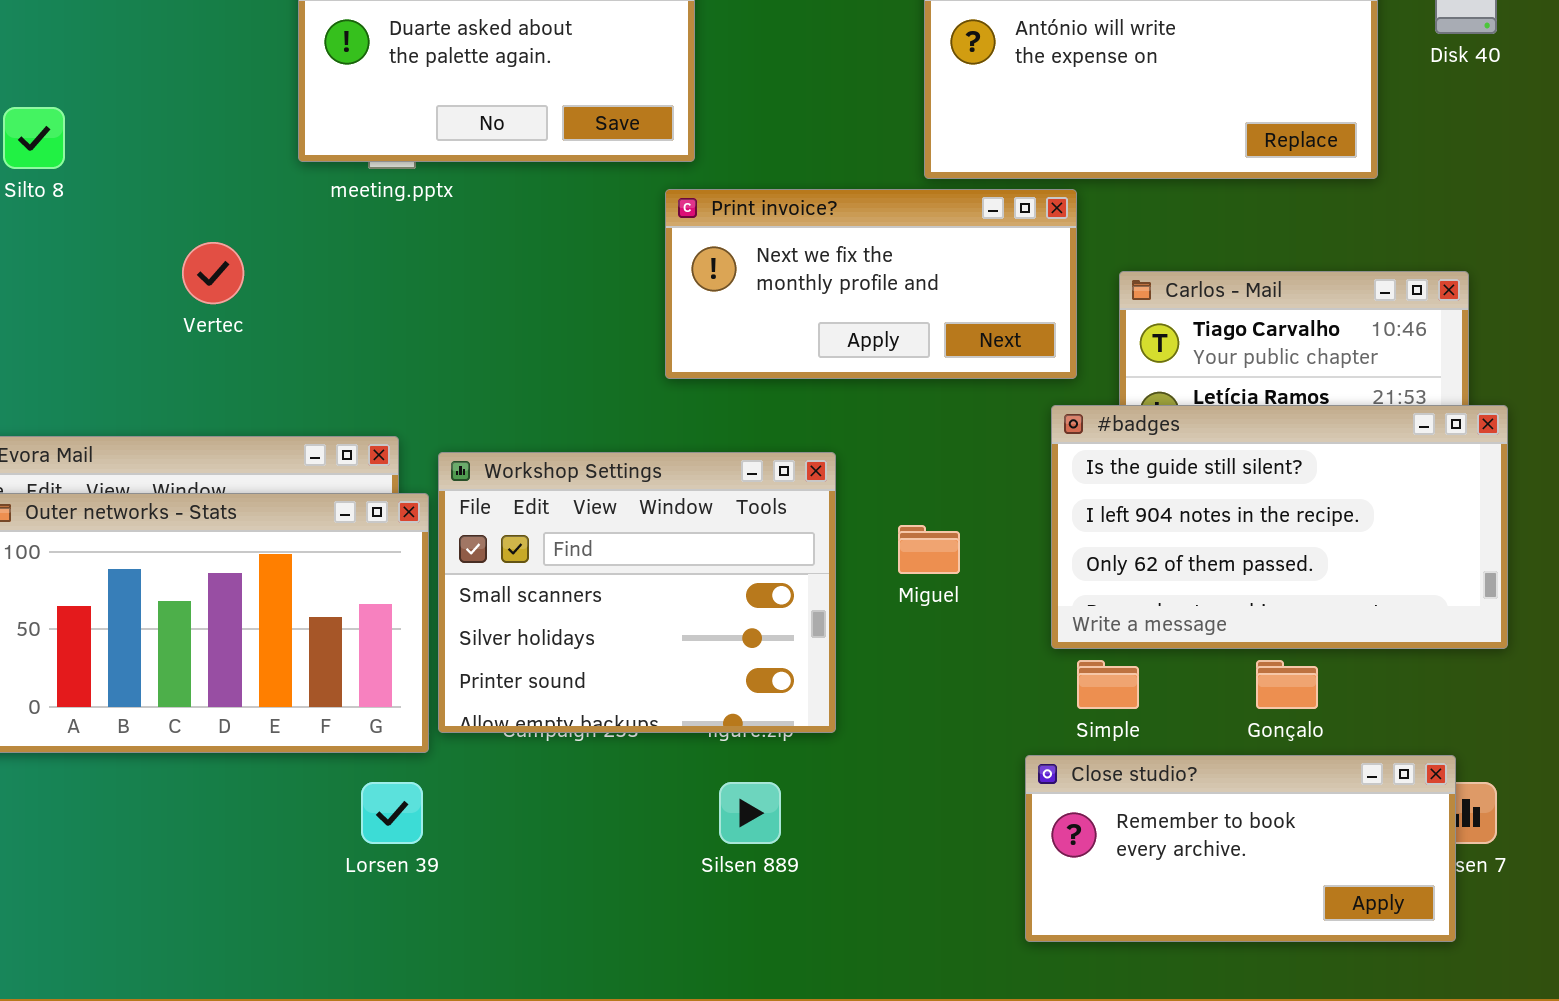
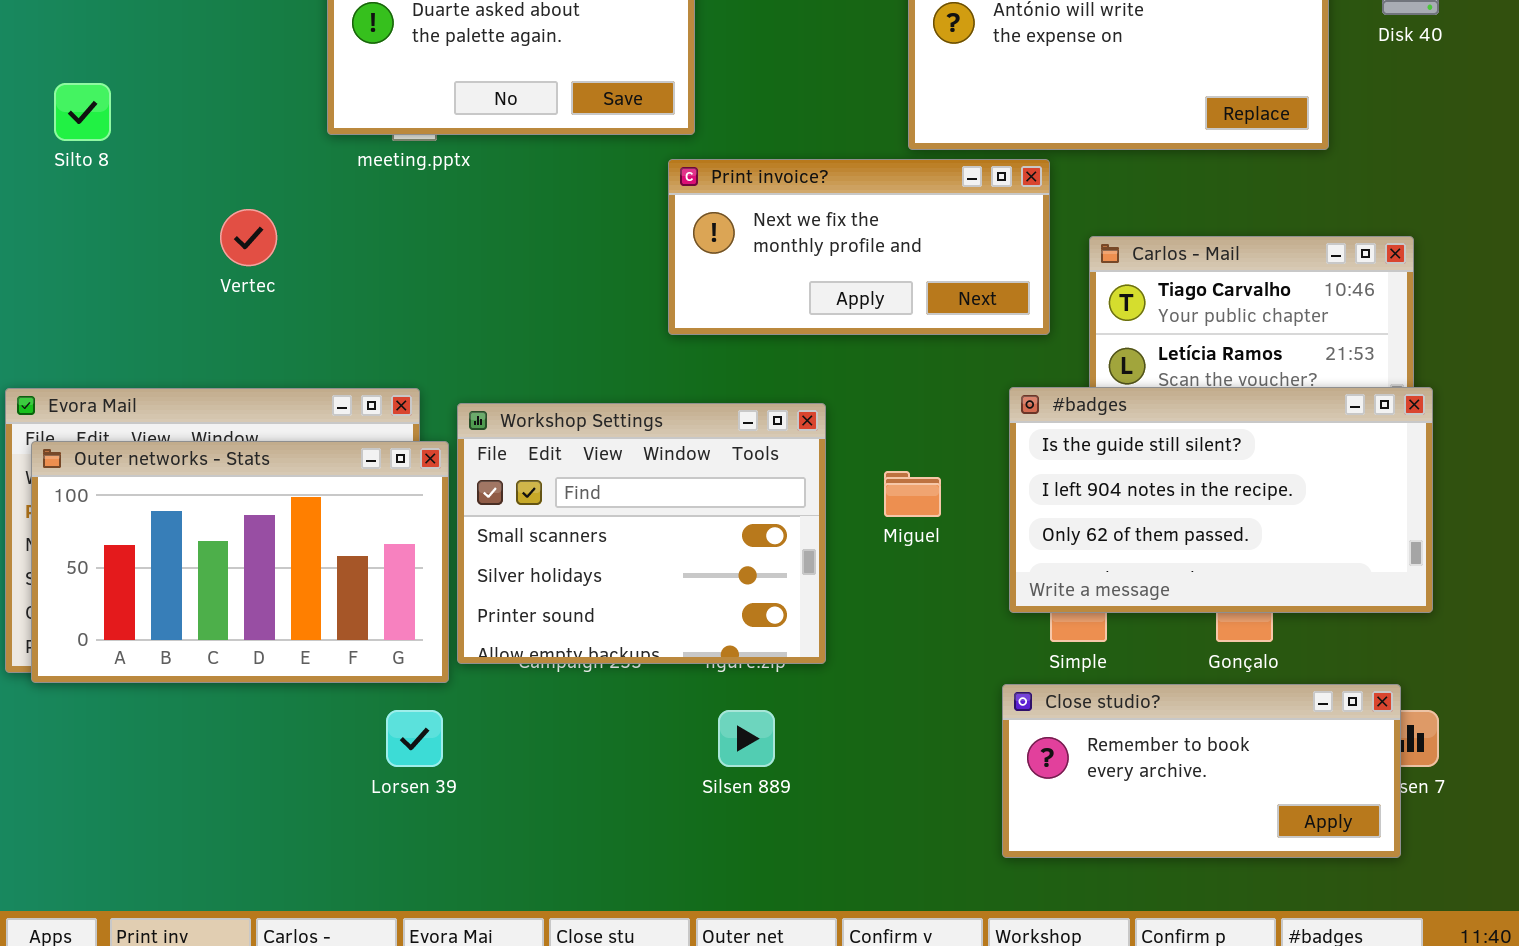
#badges: [1051,405,1508,649] -> [1009,387,1433,613], moved

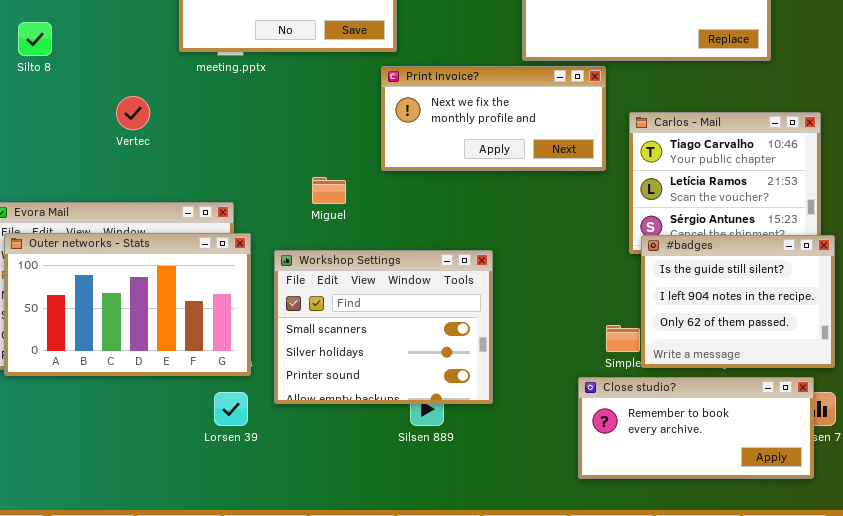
#badges: [1009,387,1433,613] -> [641,235,835,368], moved, resized
Workshop Settings: [457,403,826,664] -> [274,250,493,404], moved
Miguel: [884,471,941,517] -> [312,177,346,204], moved

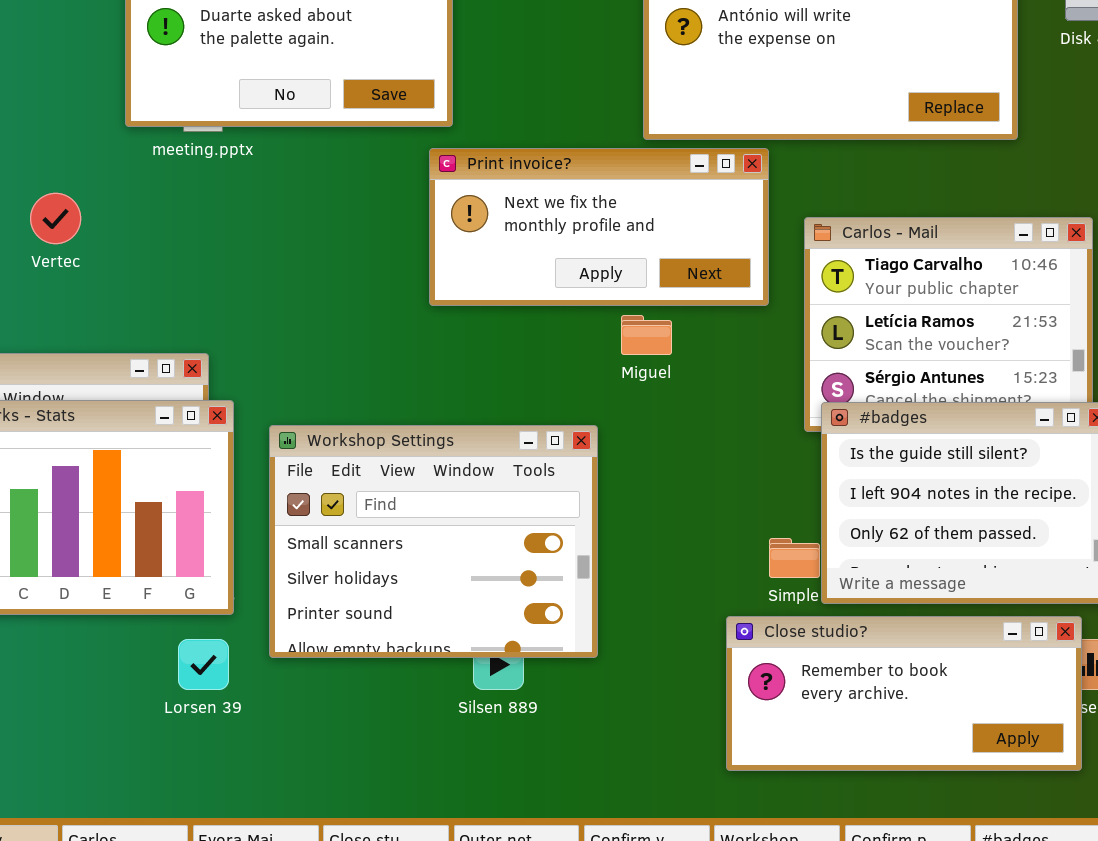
Miguel: [312,177,346,204] -> [621,315,672,355], moved

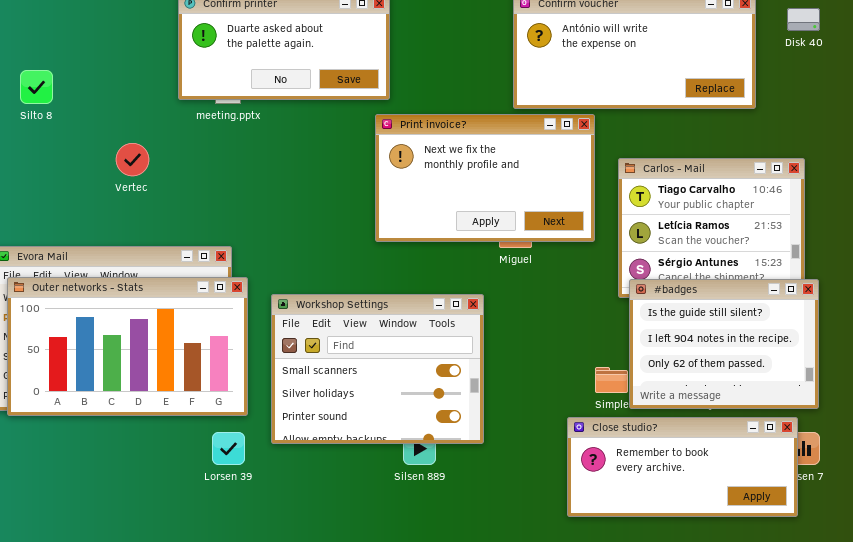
Print invoice?: [429,148,769,306] -> [375,114,595,242], resized

